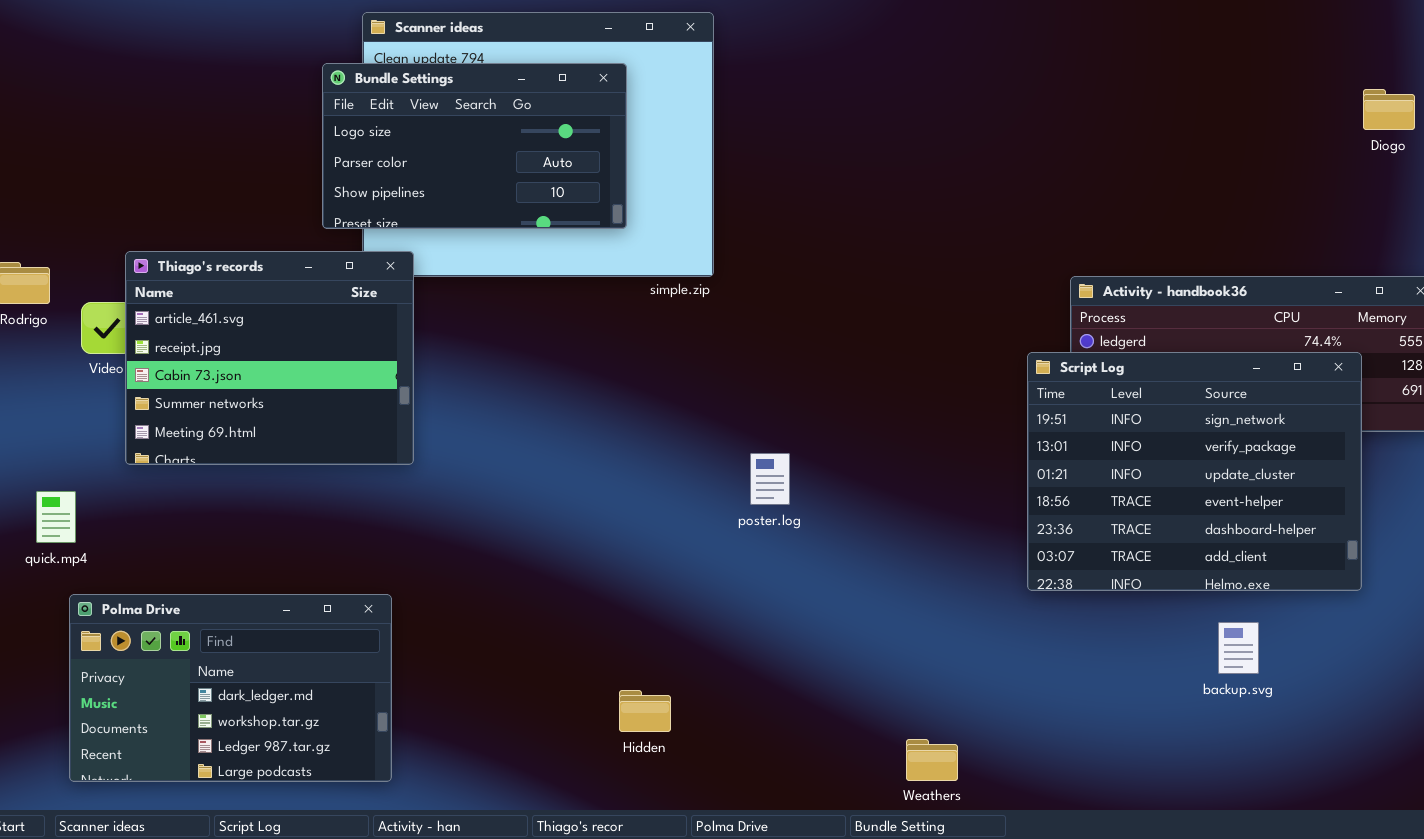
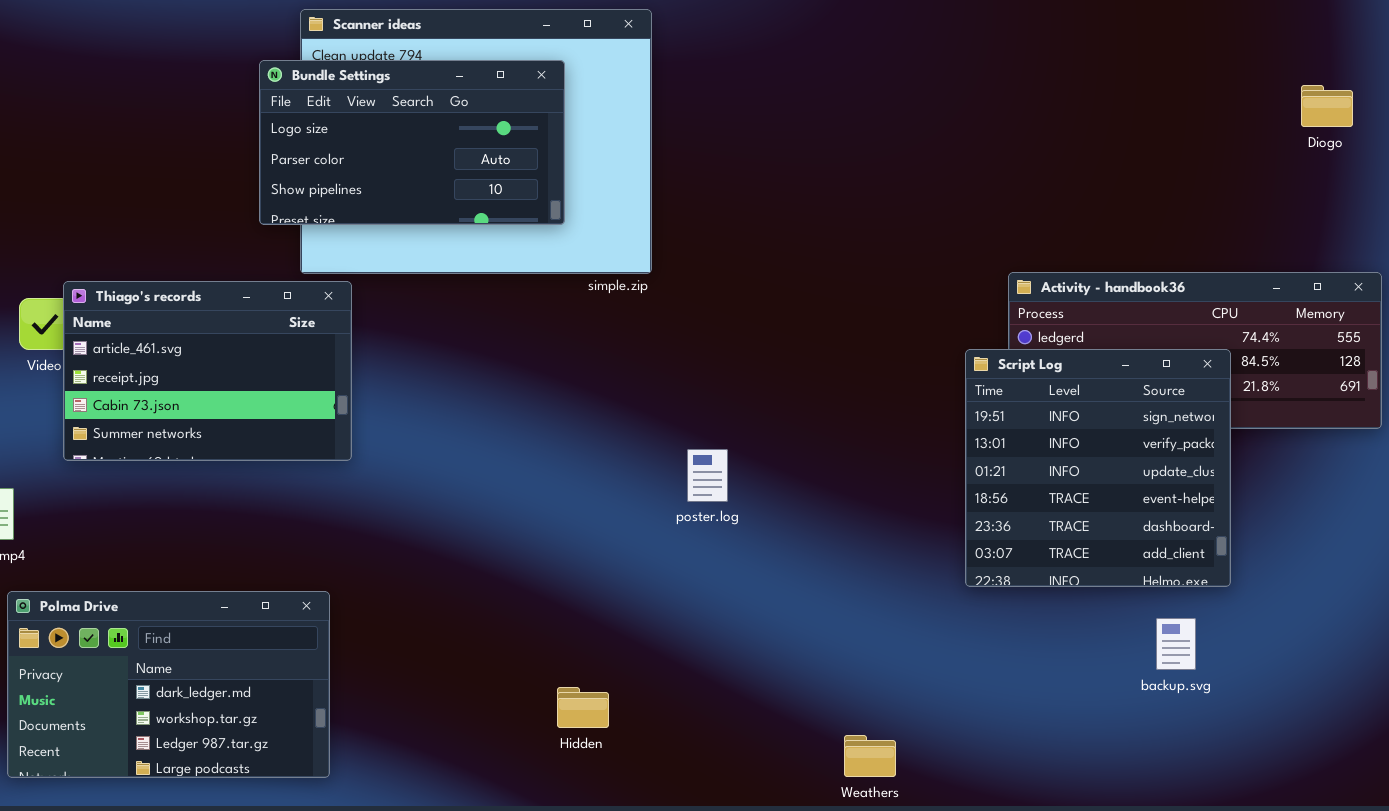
Thiago's records: [125,251,414,465] -> [63,281,352,461], resized
Script Log: [1027,352,1362,591] -> [965,349,1231,587], resized

